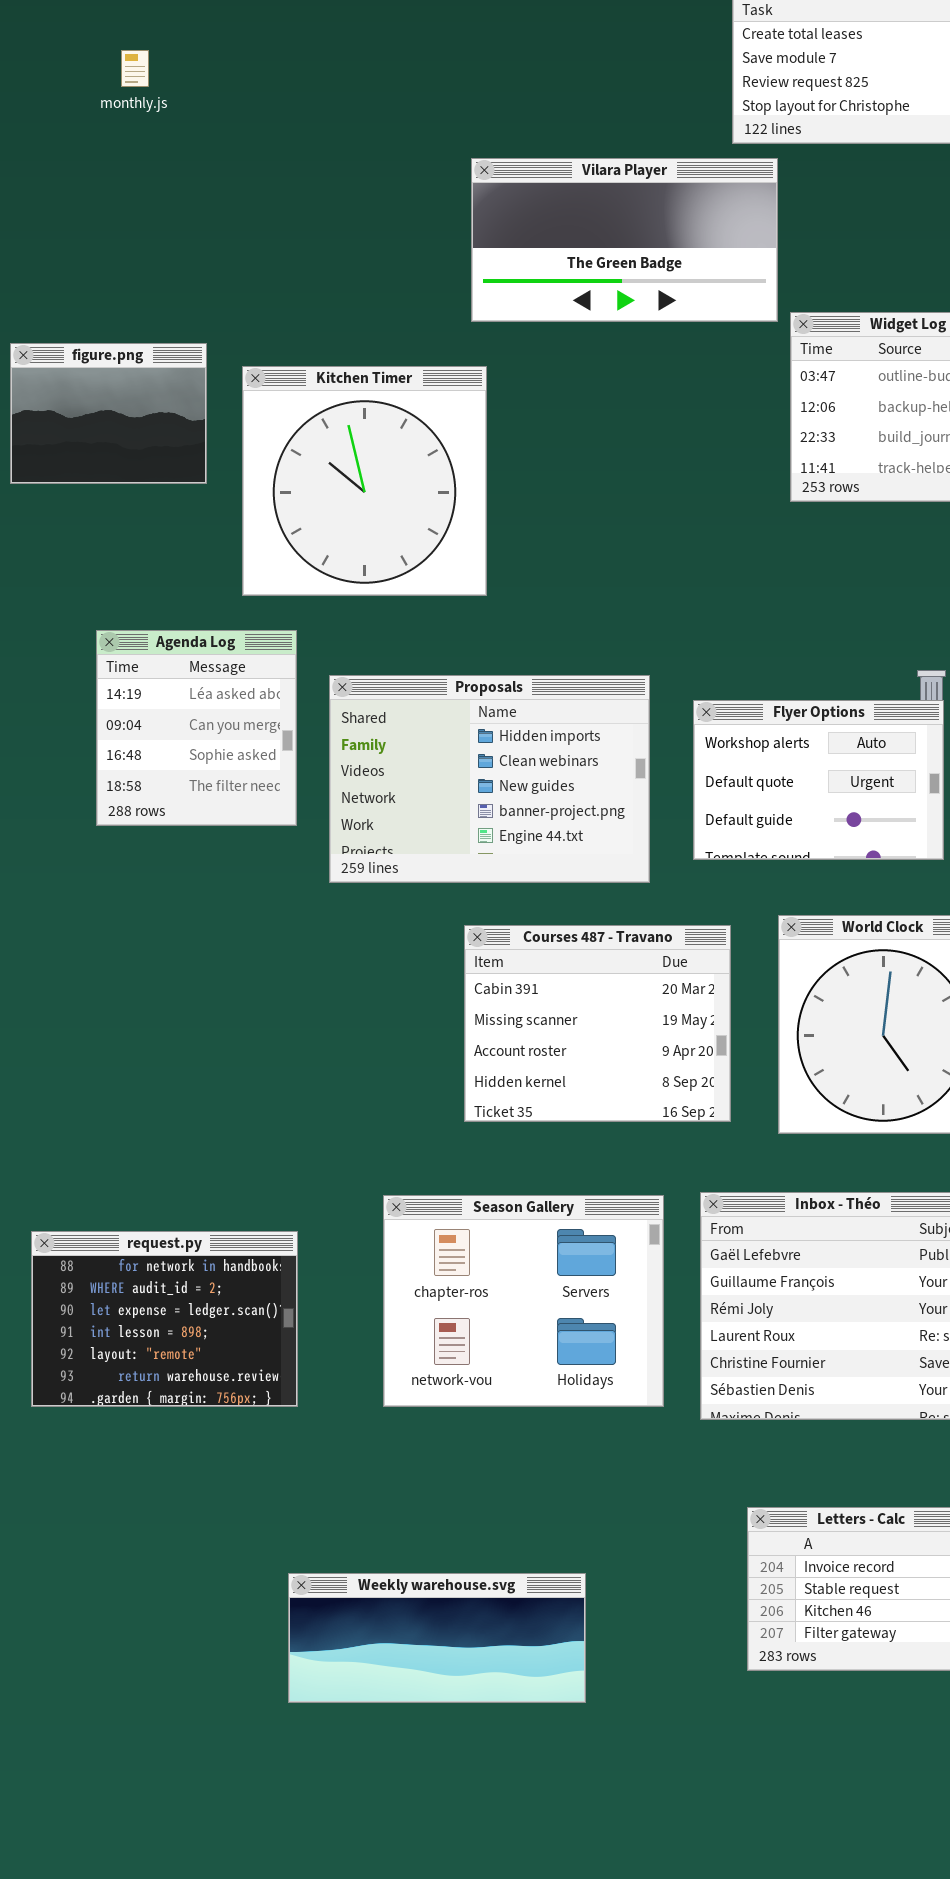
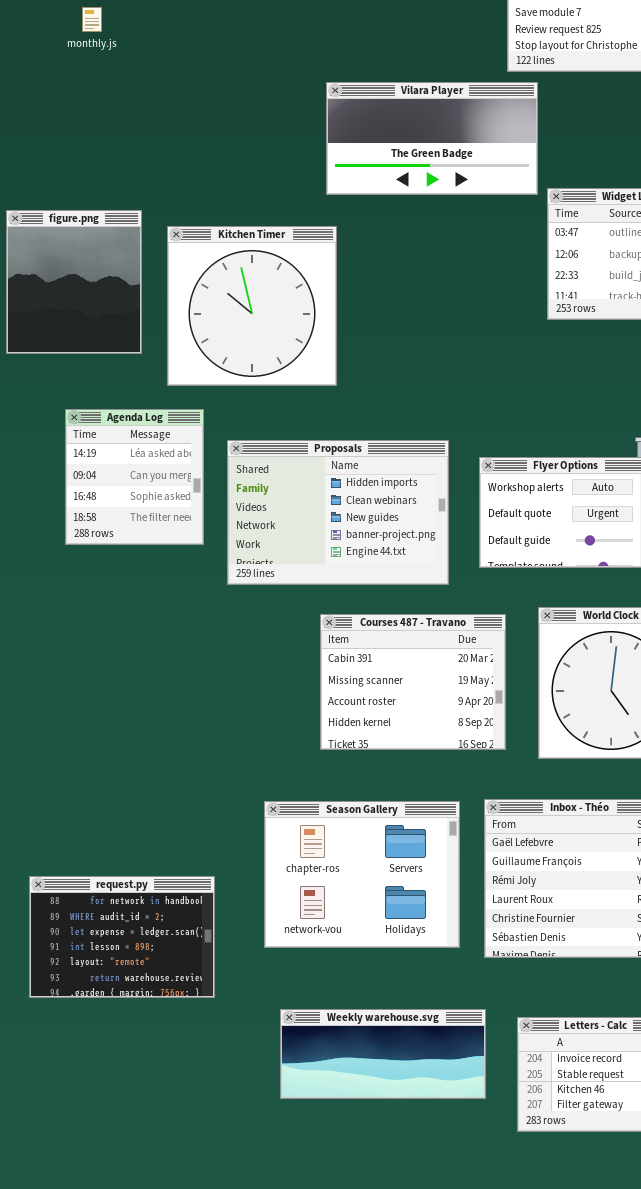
figure.png: [10,343,207,484] -> [6,210,142,354], resized
request.py: [31,1231,298,1407] -> [29,876,215,998], moved
Weekly warehouse.svg: [288,1573,586,1703] -> [280,1009,486,1099], moved

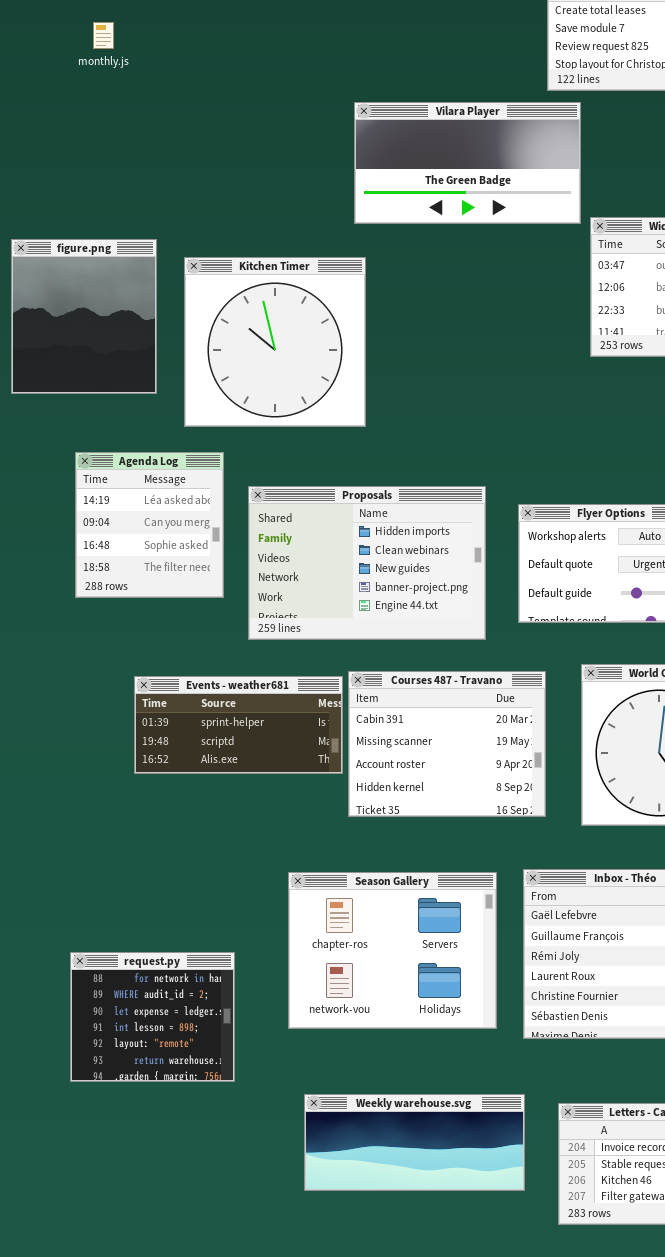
Events - weather681: none -> [134,676,343,774], opened
request.py: [29,876,215,998] -> [70,952,235,1082], resized

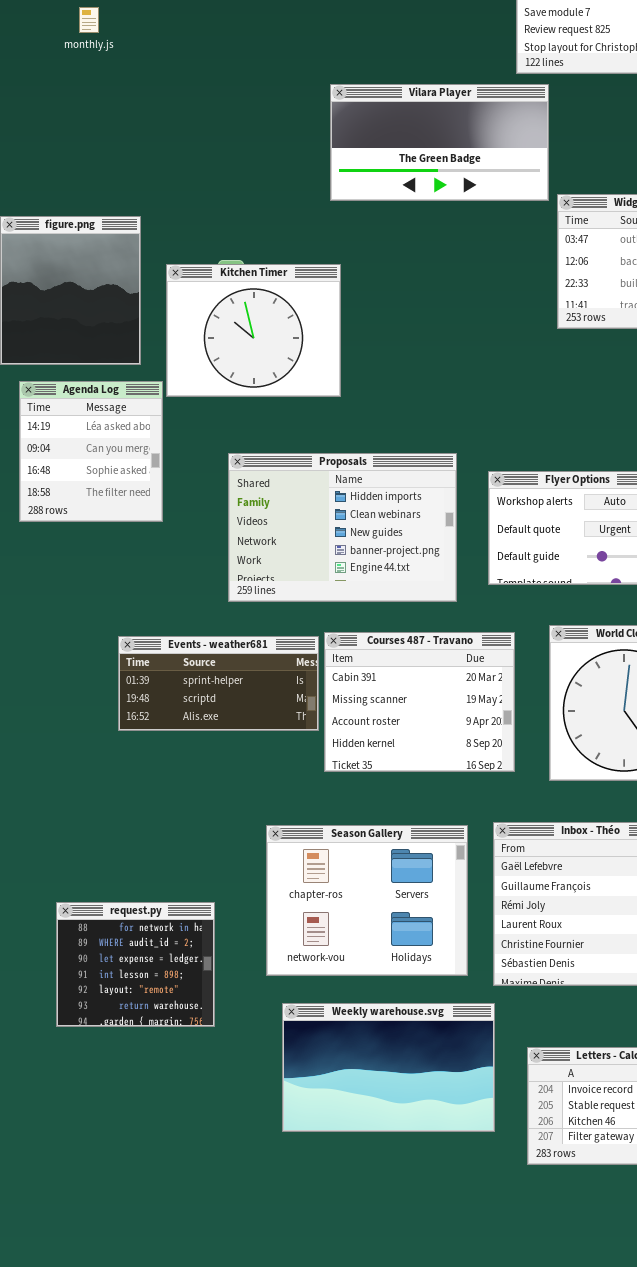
Kitchen Timer: [184,257,366,427] -> [166,264,341,397], resized
Agenda Log: [75,452,224,598] -> [19,381,163,522], moved
Weekly warehouse.svg: [304,1094,525,1191] -> [282,1003,495,1132], resized

